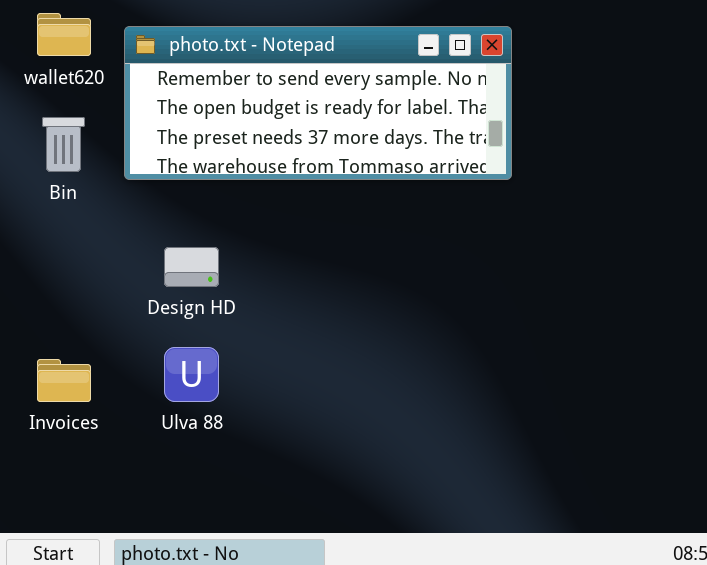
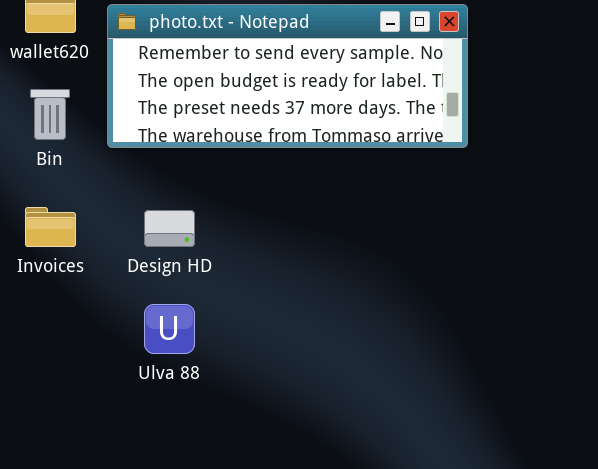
Invoices: [37,359,91,402] -> [25,207,76,247], moved

